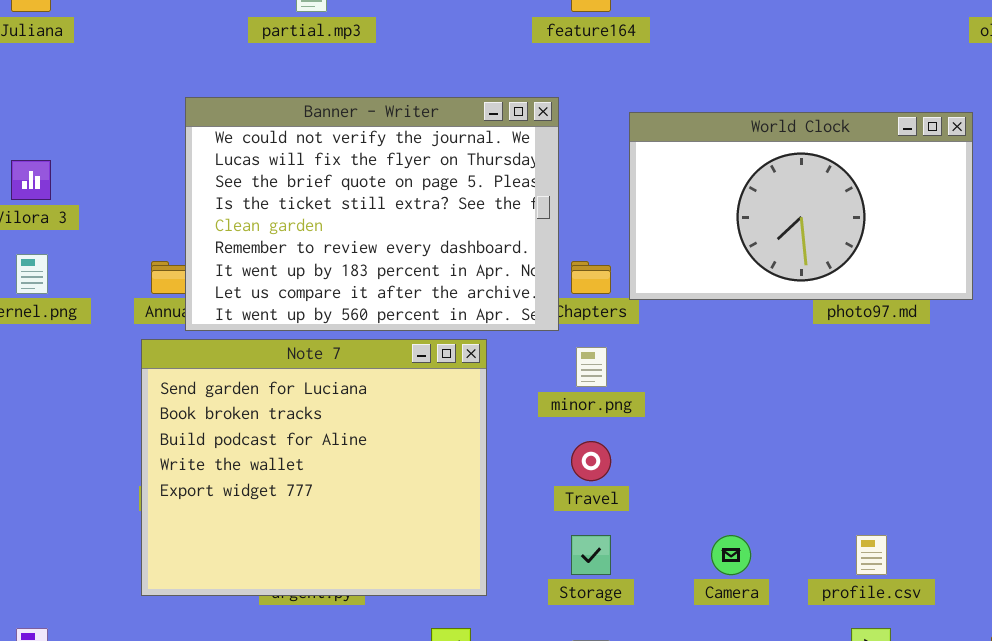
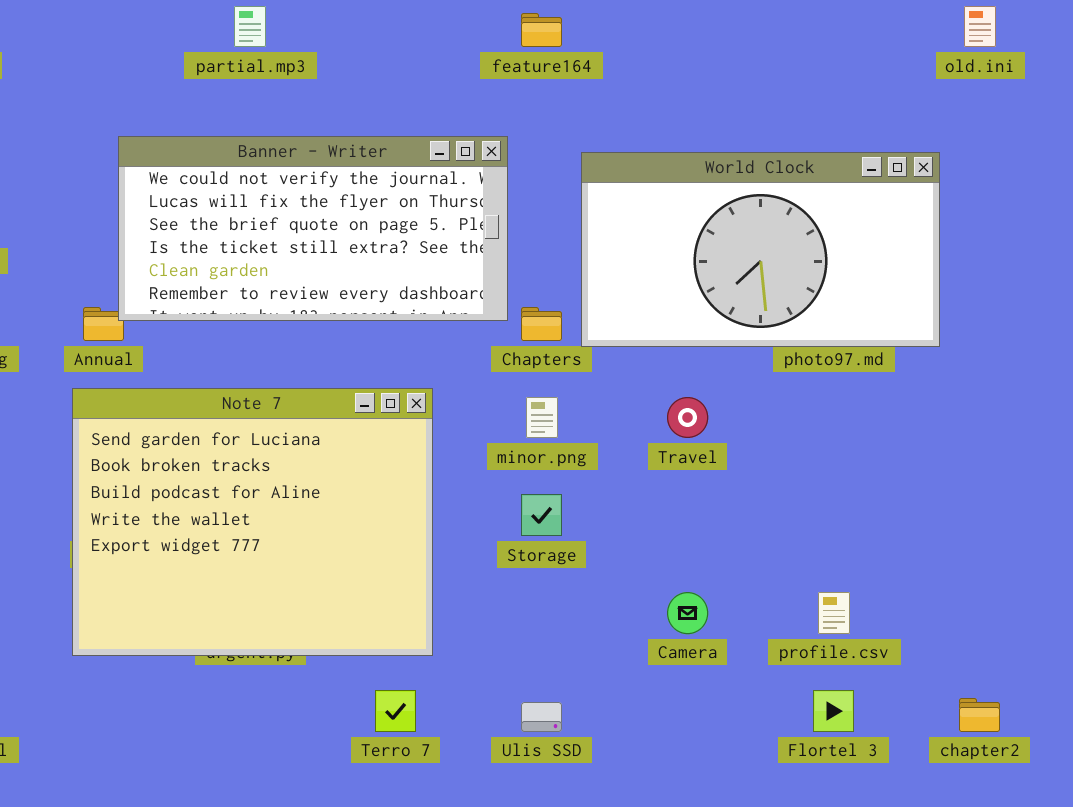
Banner - Writer: [185,97,559,331] -> [118,136,508,321], resized
Travel: [571,441,611,481] -> [667,397,708,438], moved
Storage: [571,535,611,575] -> [521,494,562,536], moved

